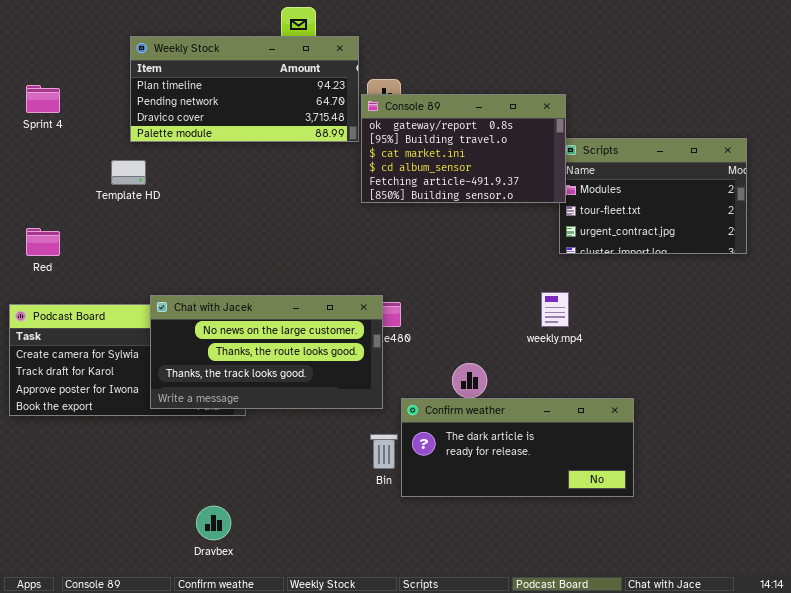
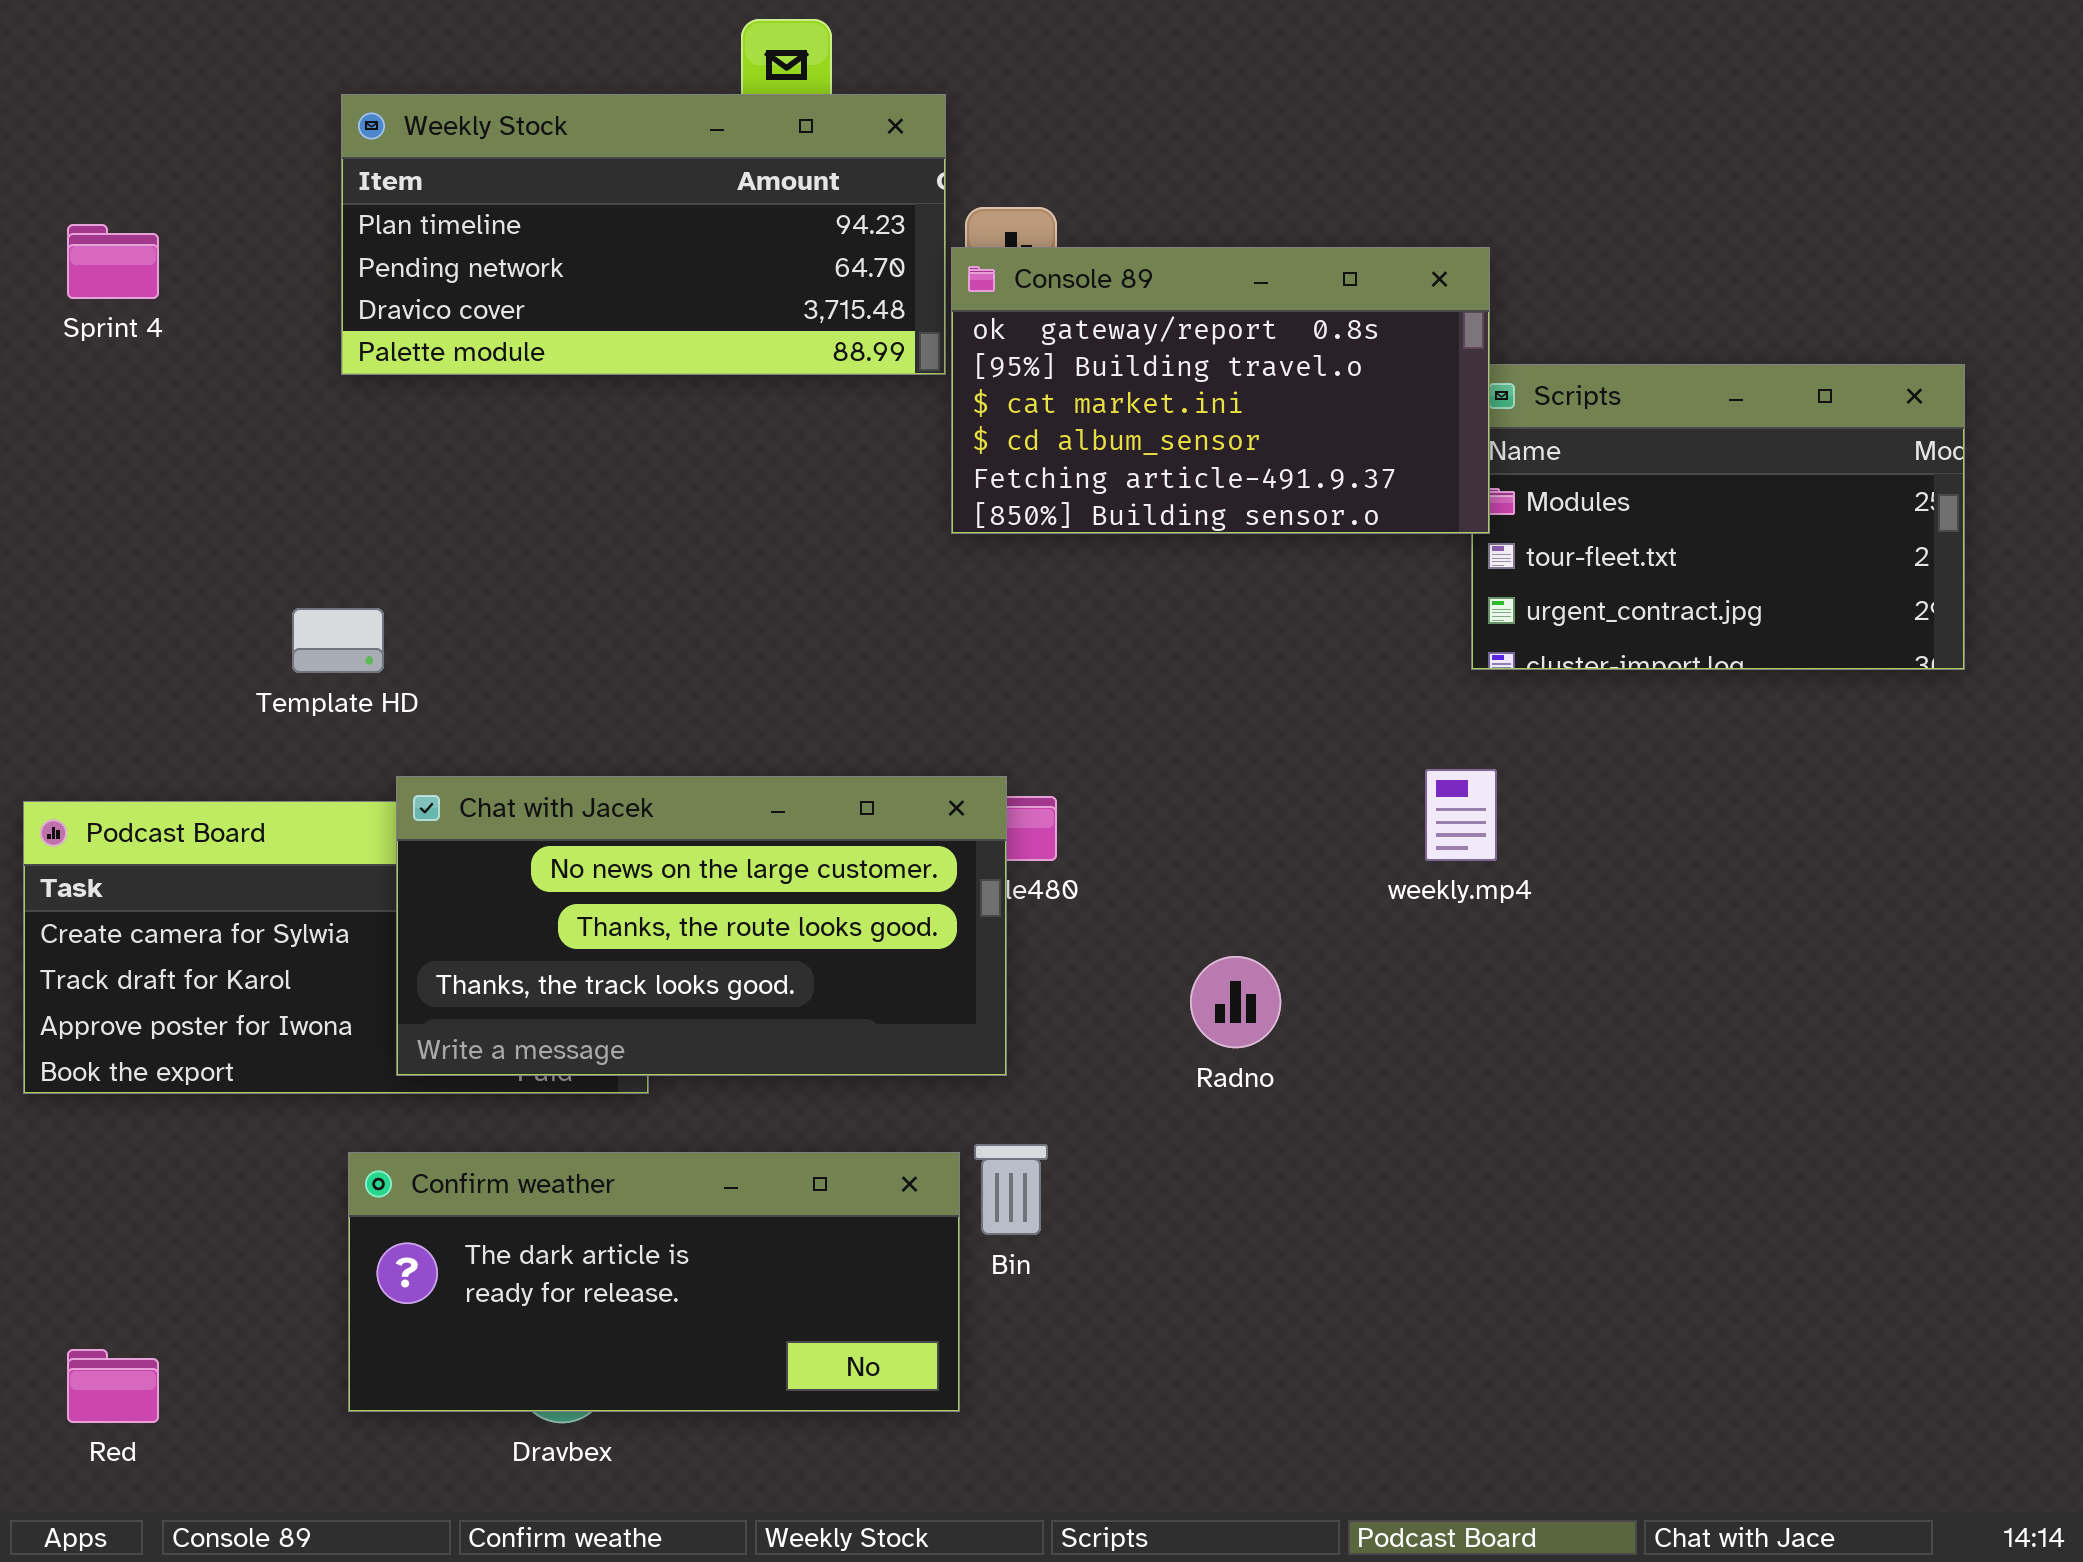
Template HD: [111,160,146,185] -> [292,608,384,673], moved
Red: [26,228,60,256] -> [67,1349,159,1423], moved
Confirm weather: [401,398,634,497] -> [348,1152,960,1412], moved

